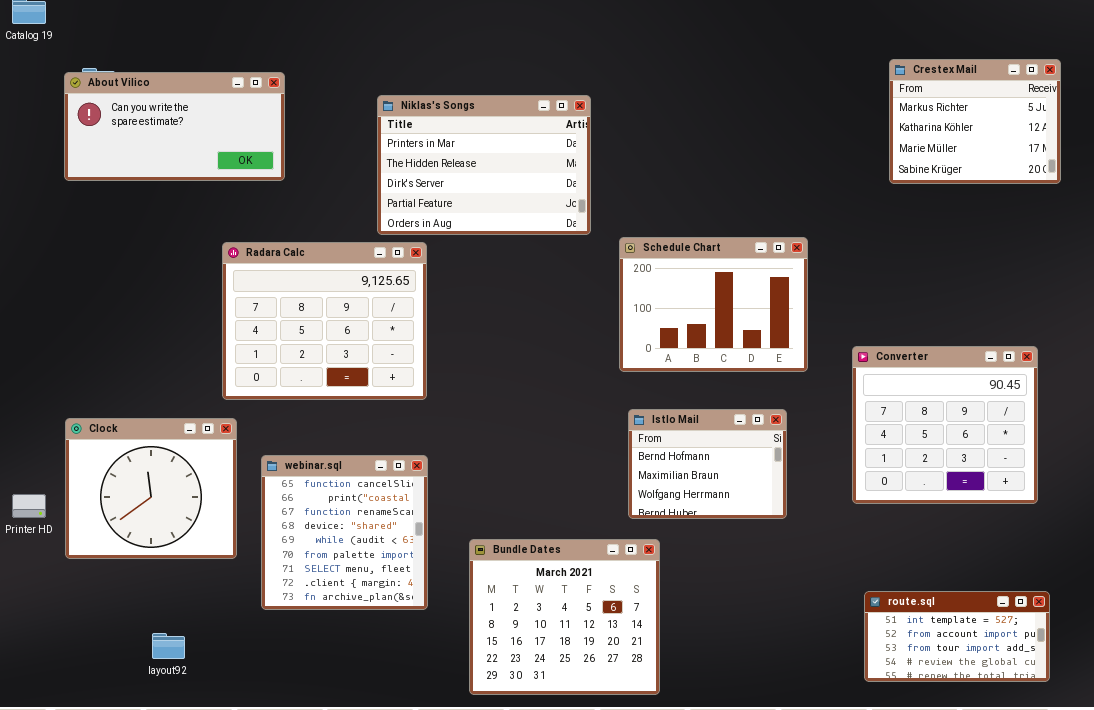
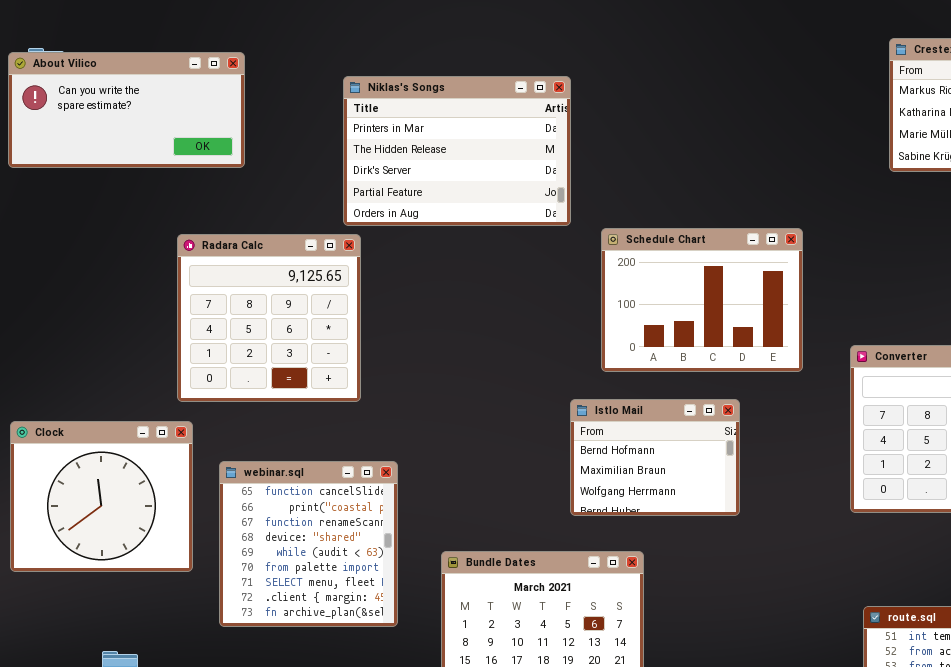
Radara Calc: [222,242,427,400] -> [177,234,361,402], resized
Istlo Mail: [628,409,787,519] -> [570,399,740,516], moved

